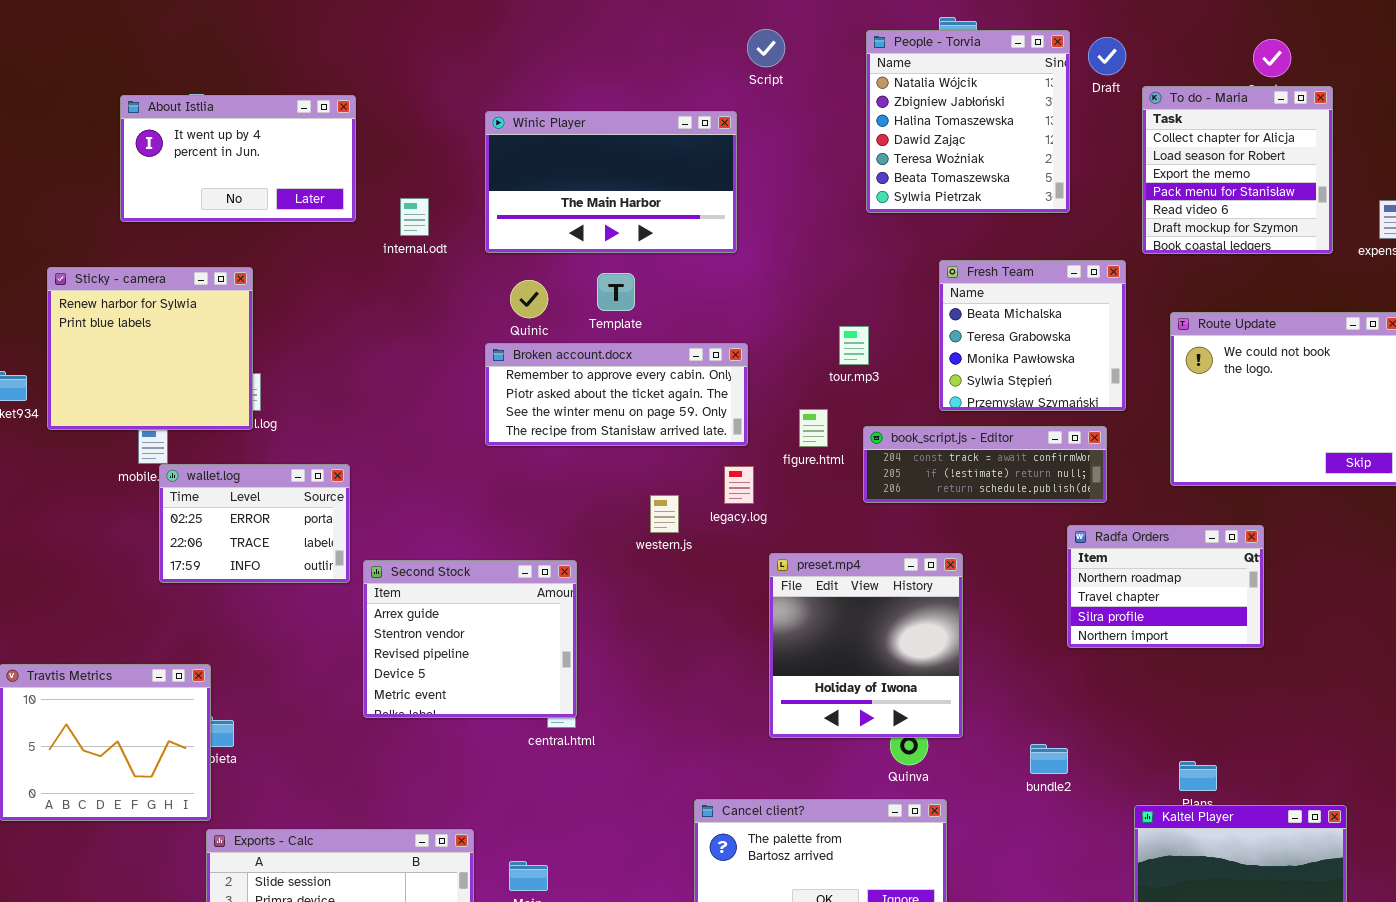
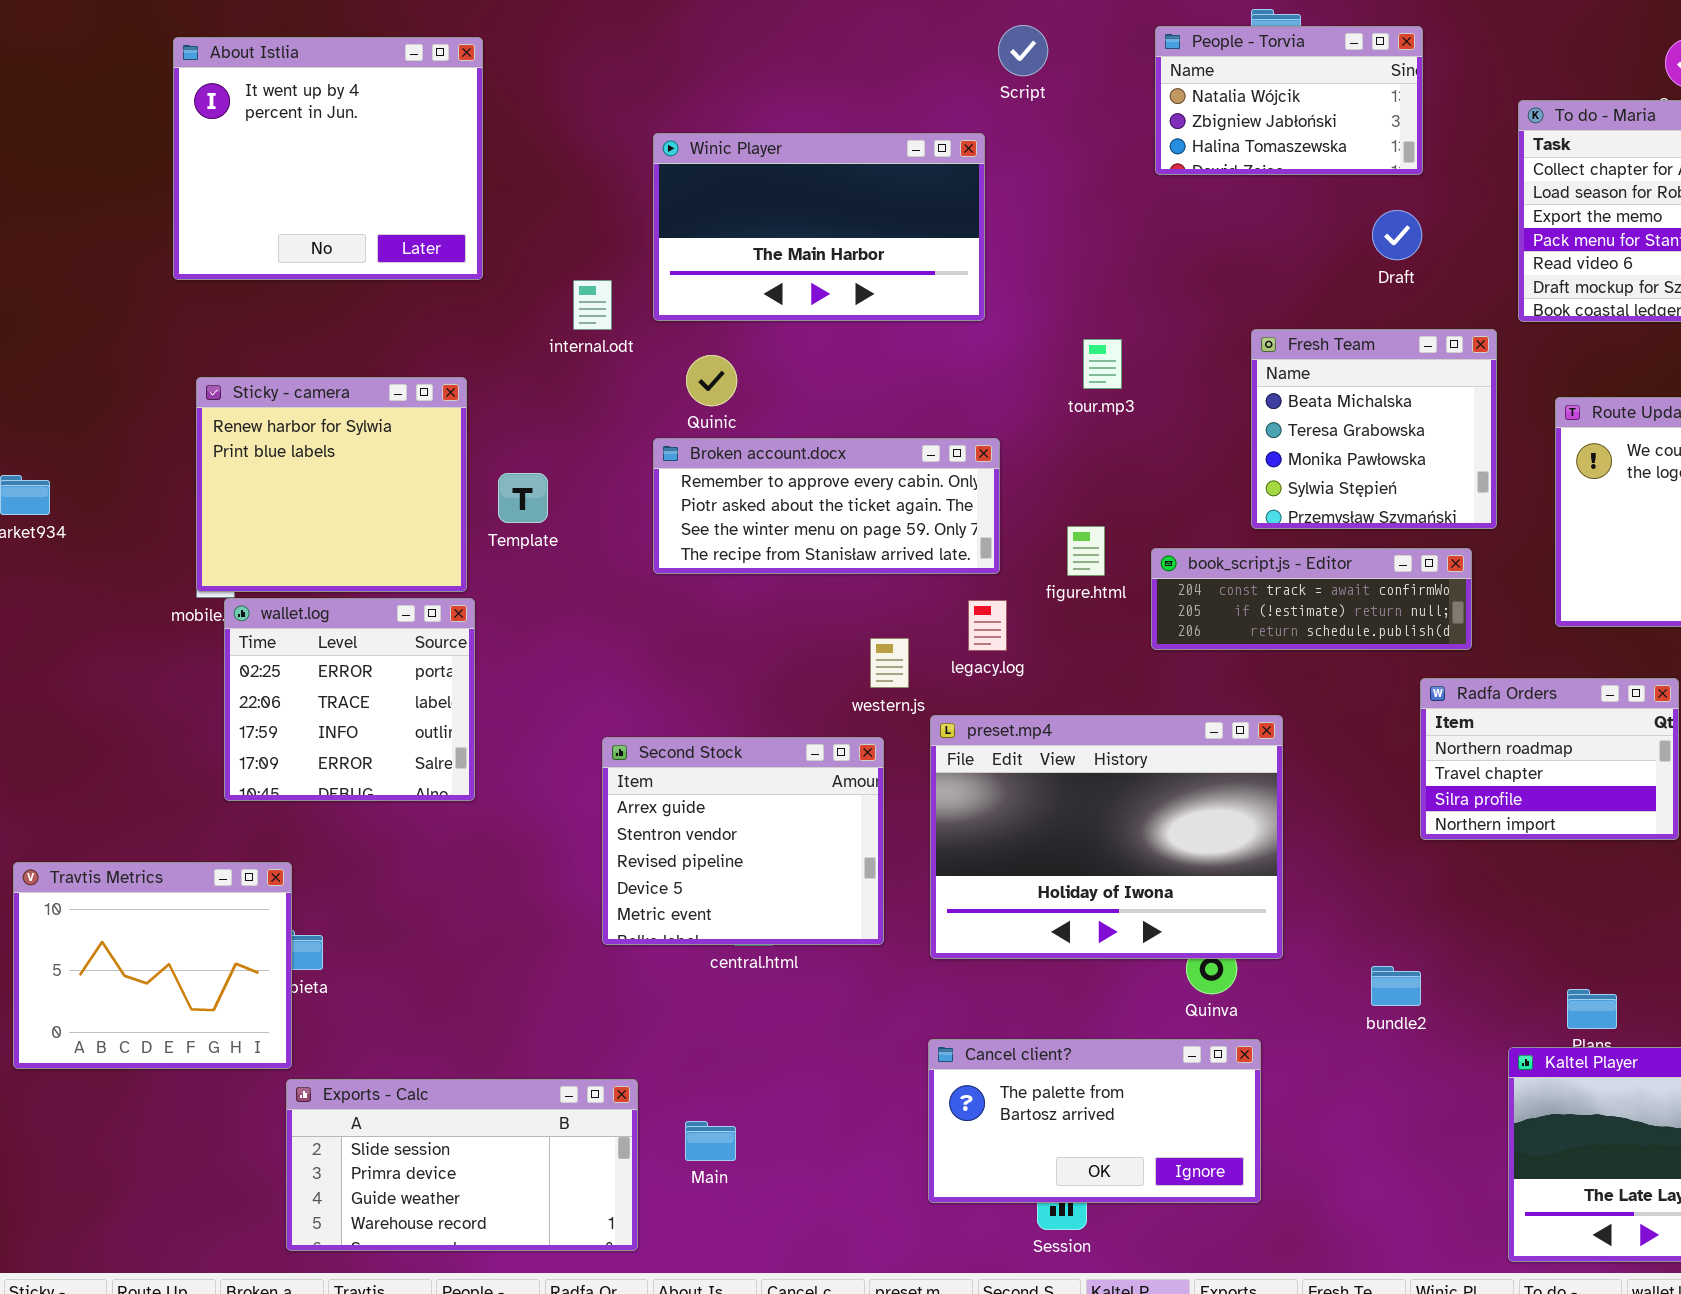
People - Torvia: [866,30,1070,213] -> [1155,26,1423,175], resized
Draft: [1088,37,1126,75] -> [1372,210,1422,260], moved
About Istlia: [120,95,356,222] -> [173,37,483,280], resized
internal.odt: [400,198,429,236] -> [573,280,612,330], moved
Sticky - camera: [47,267,253,430] -> [196,377,467,592], moved
Template: [597,273,635,311] -> [498,473,548,523], moved
tour.mp3: [839,326,869,365] -> [1083,339,1122,389], moved
wallet.log: [159,464,350,583] -> [224,598,475,801], resized
preset.mp4: [769,553,963,738] -> [930,715,1283,959], resized
Second Stock: [363,560,577,718] -> [602,737,884,945], moved

